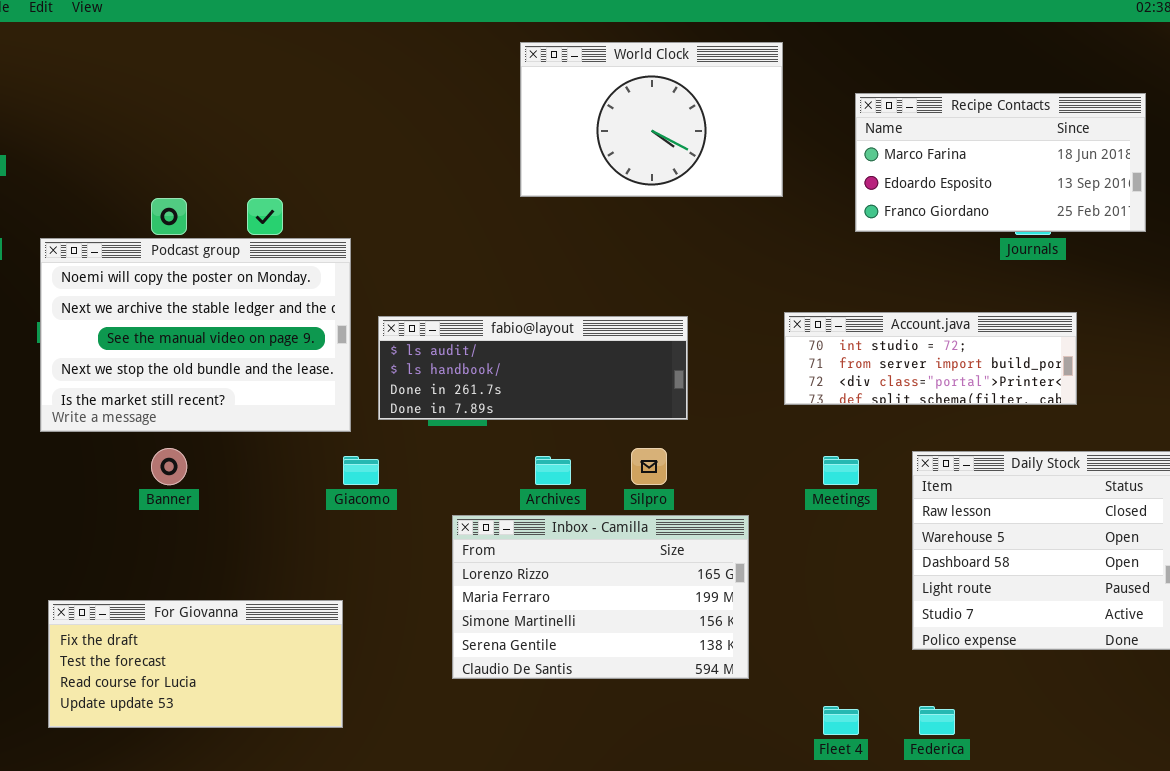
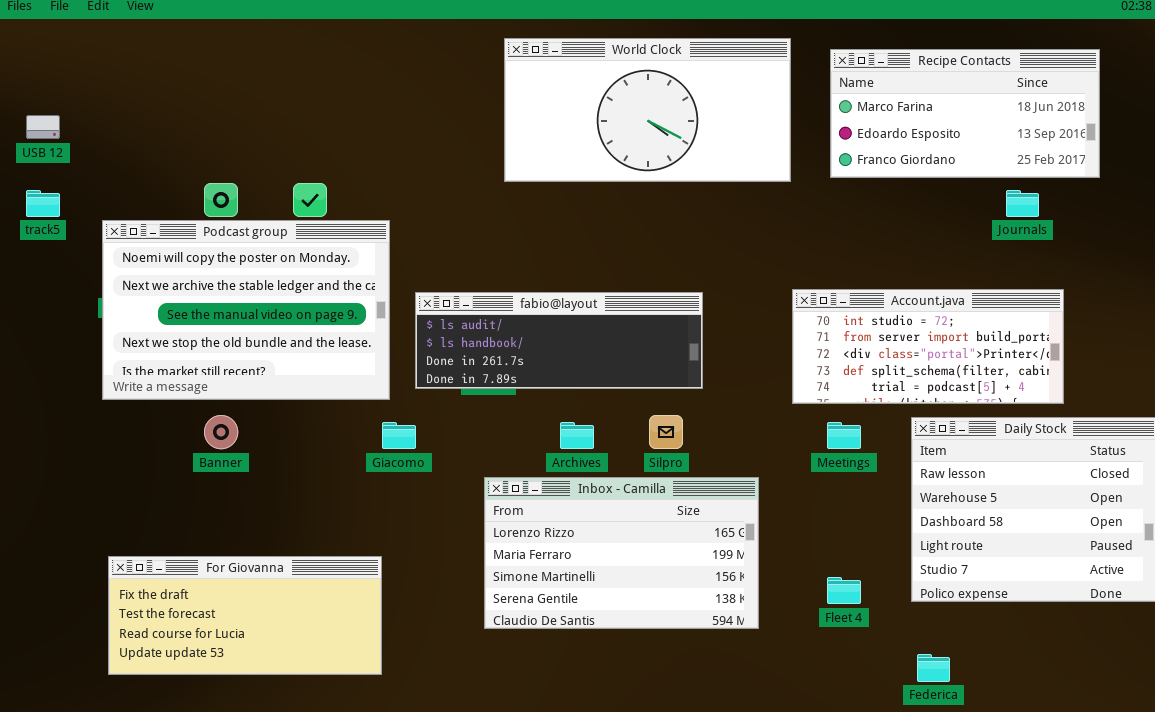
World Clock: [520,42,783,197] -> [504,38,791,182], resized
Recipe Contacts: [855,93,1146,232] -> [830,49,1100,178], moved
Account.java: [784,312,1077,405] -> [792,289,1064,404], resized
Fleet 4: [823,706,859,735] -> [827,577,861,604], moved

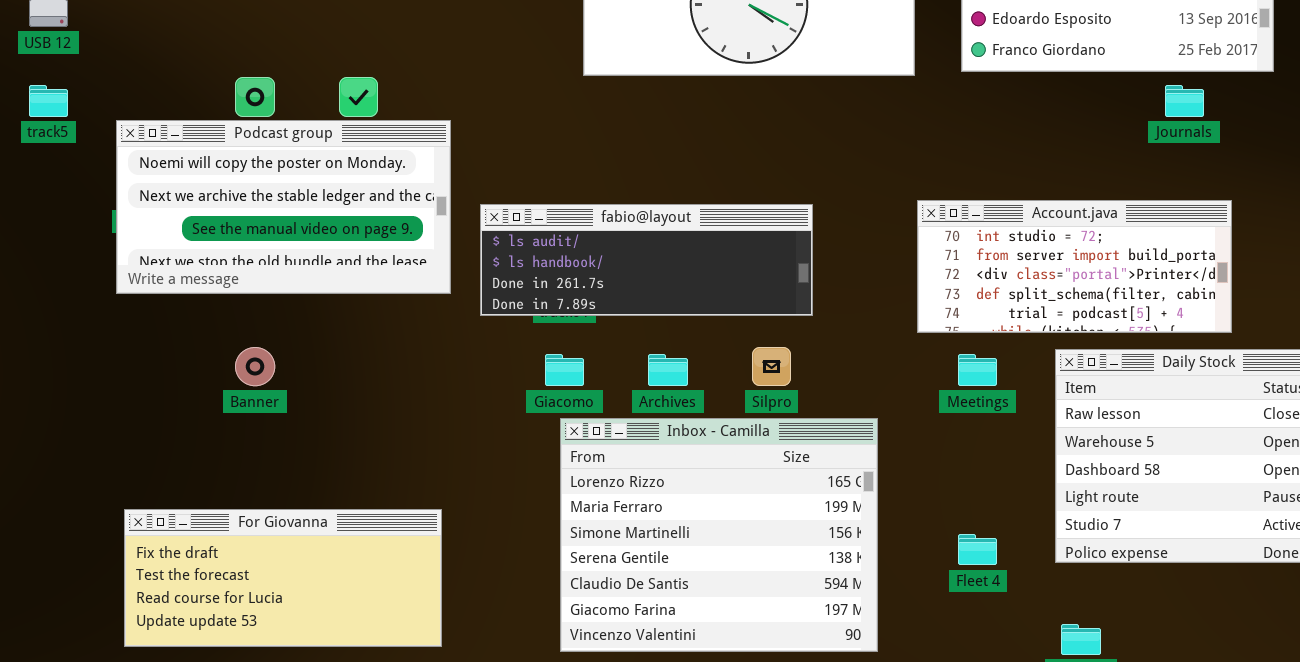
Podcast group: [102,220,390,400] -> [116,120,451,294], resized
Giacomo: [382,422,416,449] -> [545,354,584,386], moved
Inbox - Camilla: [484,477,759,629] -> [560,418,878,652], resized

